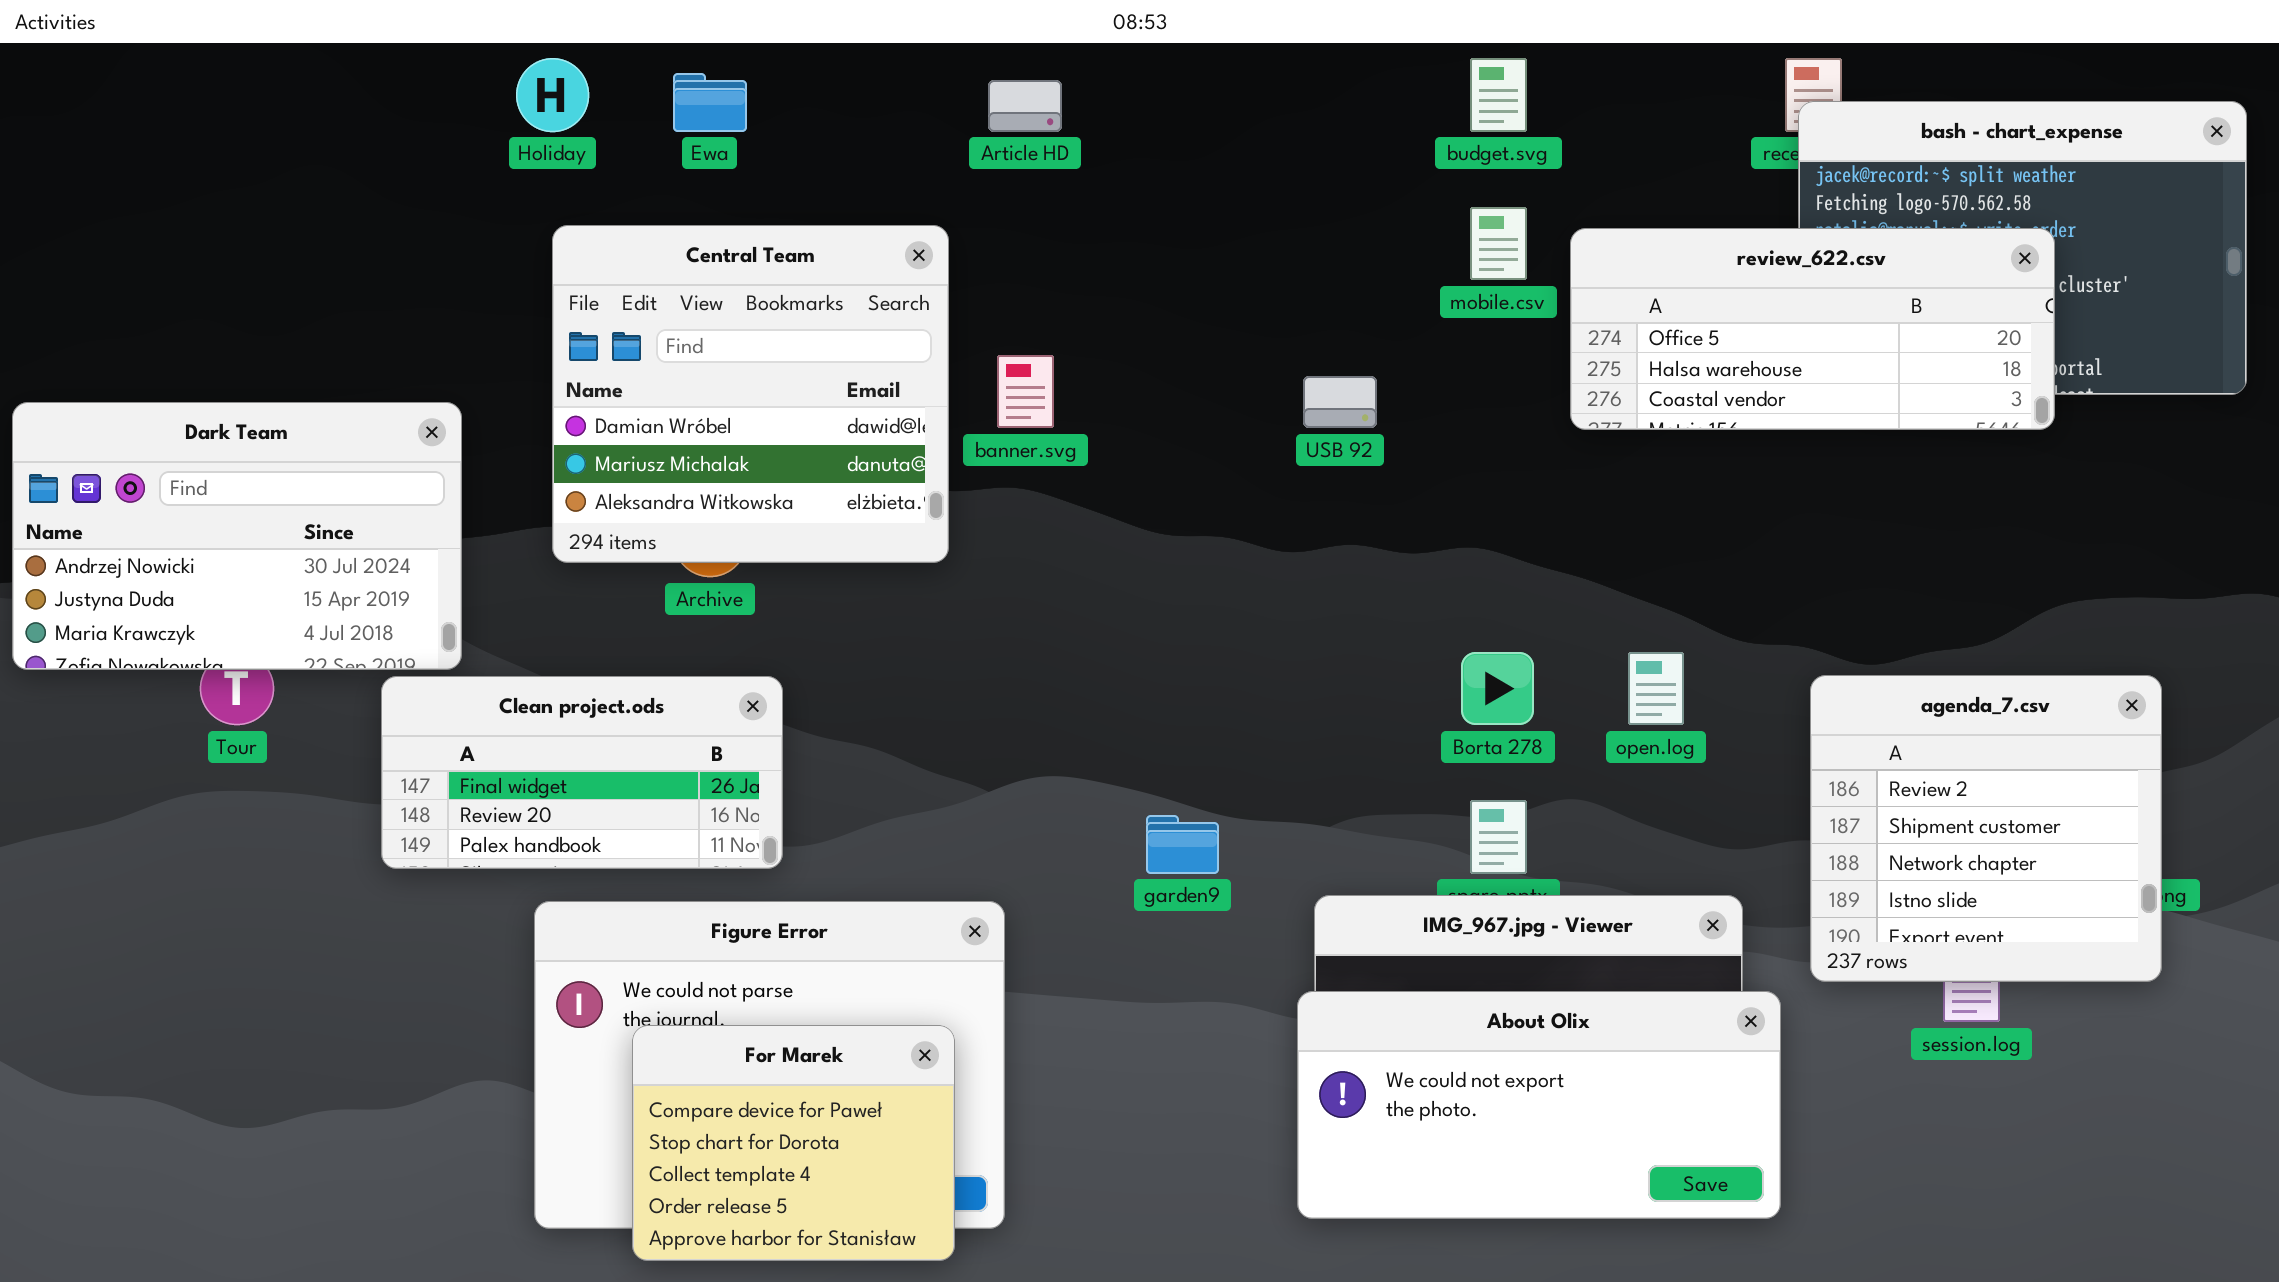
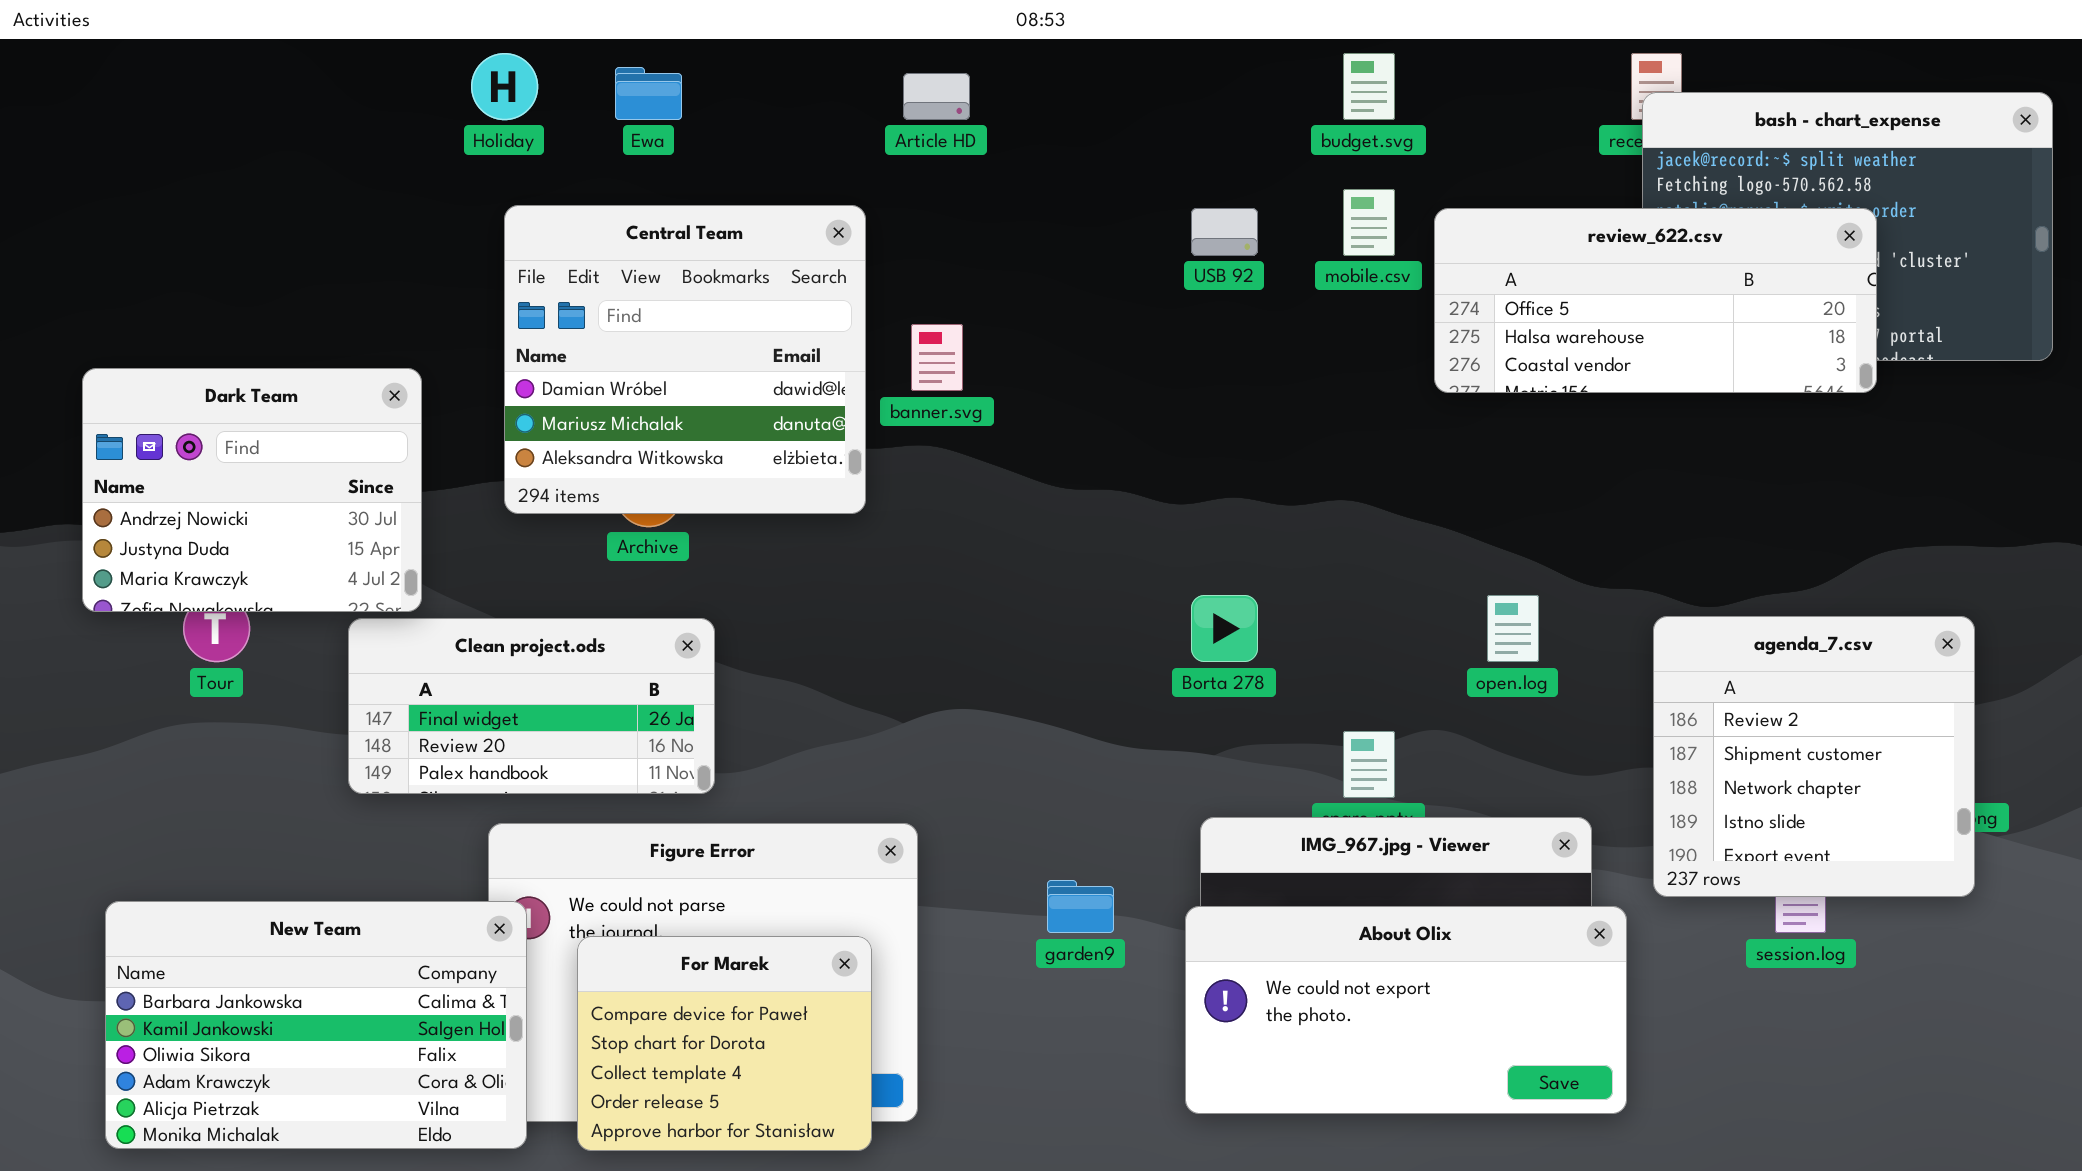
USB 92: [1303,376,1377,428] -> [1191,208,1258,256], moved
Dark Team: [12,402,462,670] -> [82,368,422,612], resized
Borta 278: [1461,652,1534,725] -> [1191,595,1258,662], moved
garden9: [1146,815,1219,874] -> [1047,880,1114,933], moved
New Team: none -> [105,901,527,1149], opened

